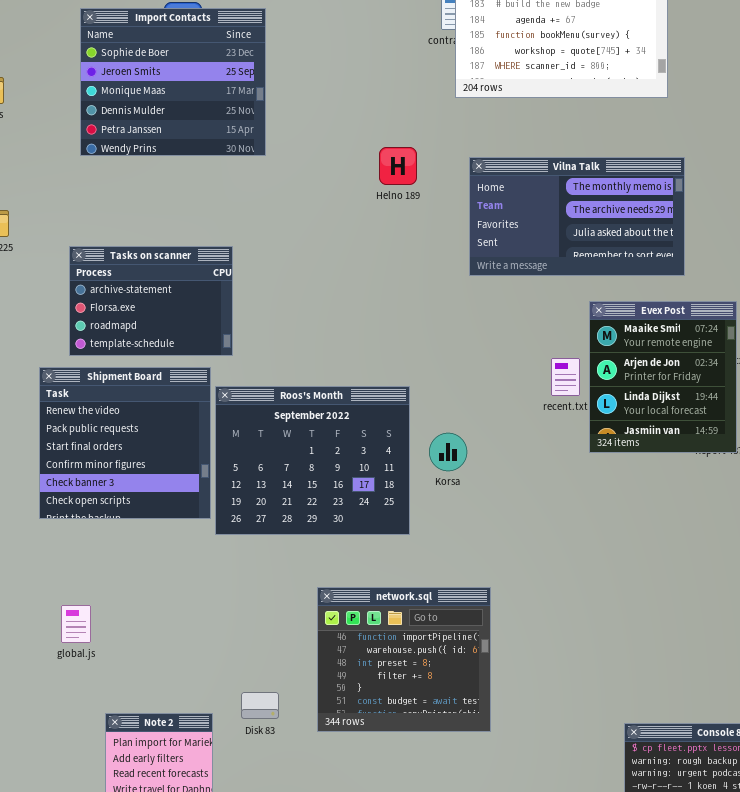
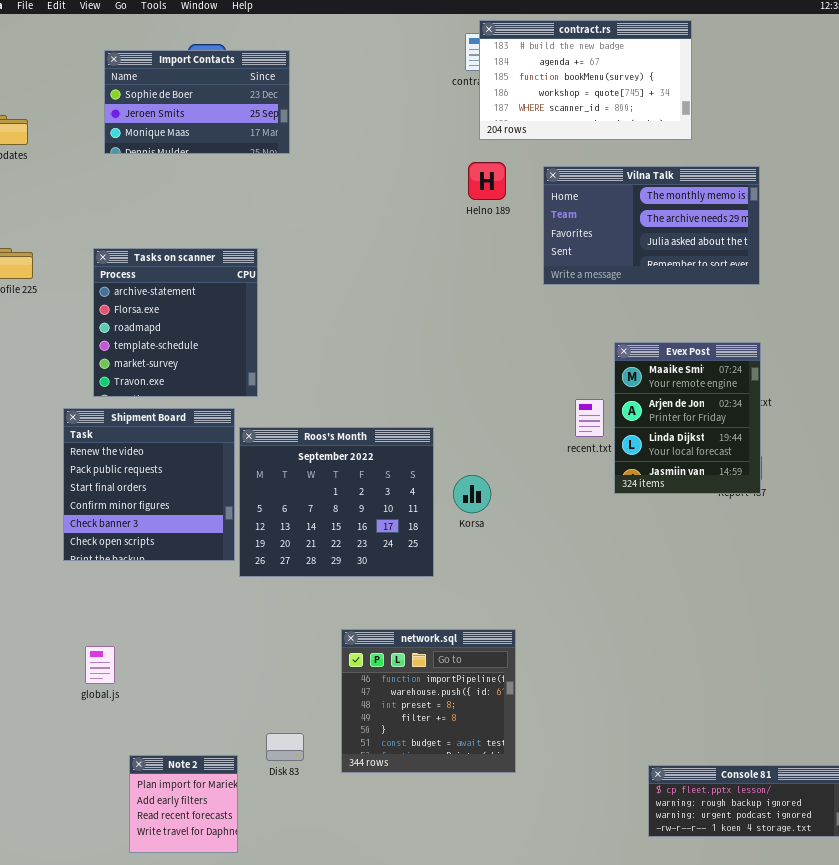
Import Contacts: [80,8,266,156] -> [104,50,290,154], resized
Helno 189: [379,147,417,185] -> [468,162,506,200], moved
Vilna Talk: [469,157,685,276] -> [543,166,760,285], moved
Tasks on scanner: [69,246,233,356] -> [93,248,258,397], resized

